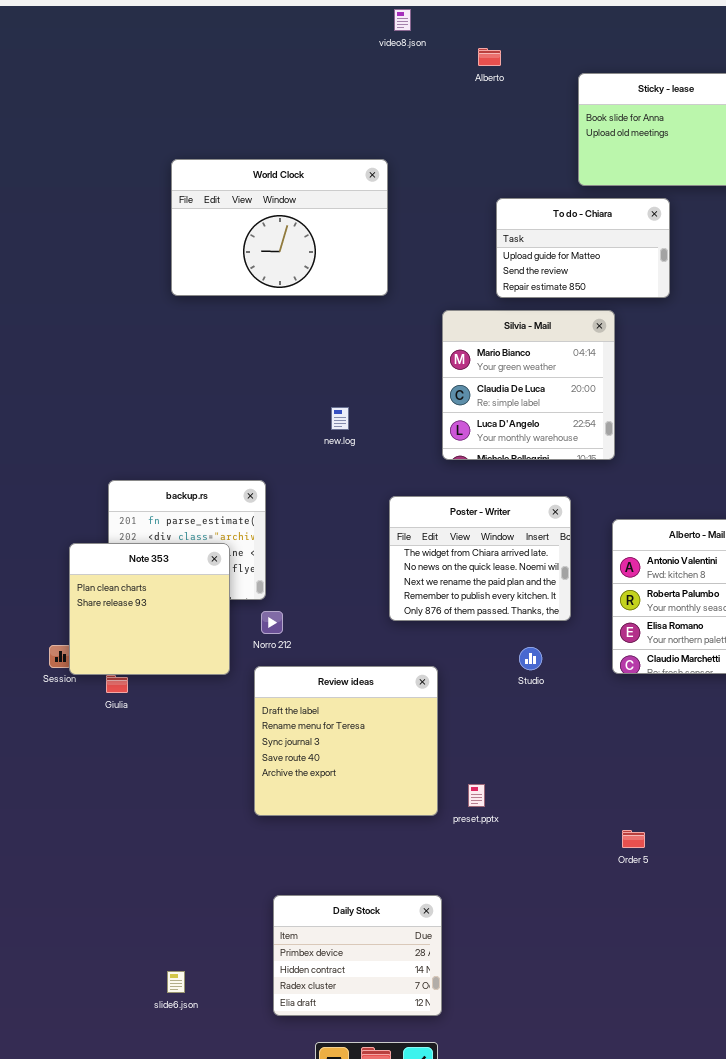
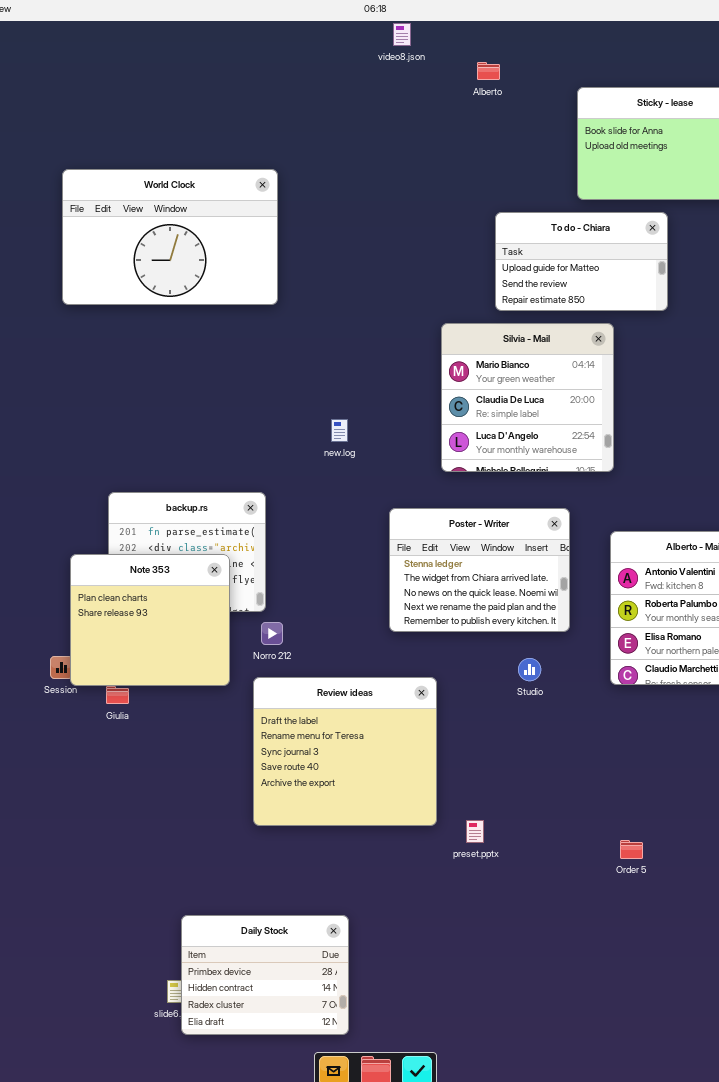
World Clock: [171,159,388,296] -> [62,169,278,305], moved
Poster - Writer: [389,496,571,621] -> [389,508,570,632], scrolled up 1 row
preset.pptx: [468,784,485,807] -> [466,820,484,843], moved
Daily Stock: [273,895,442,1016] -> [181,915,349,1035], moved

